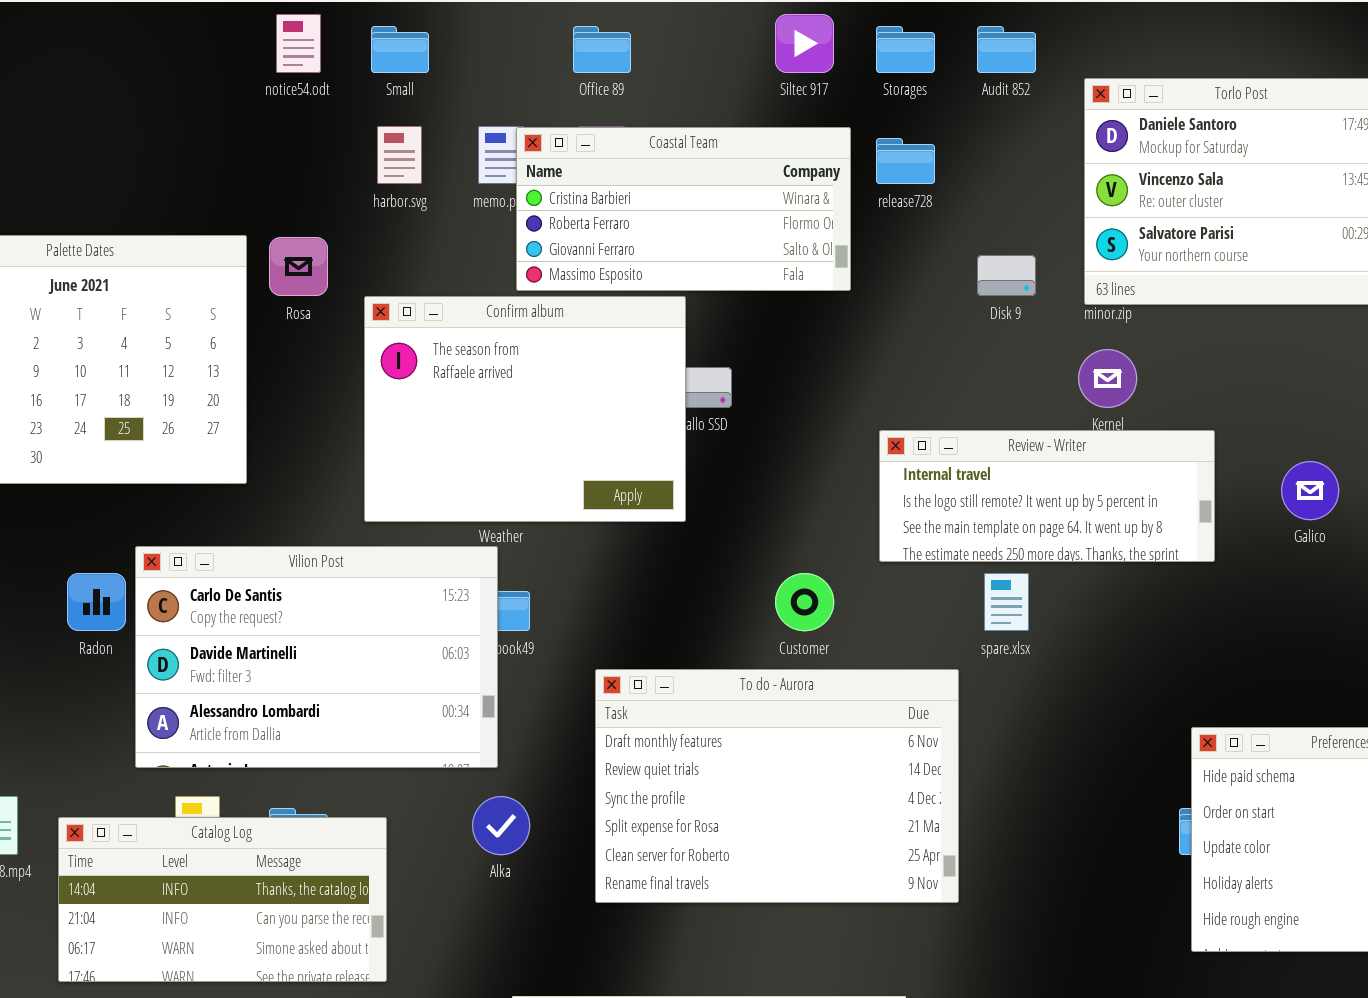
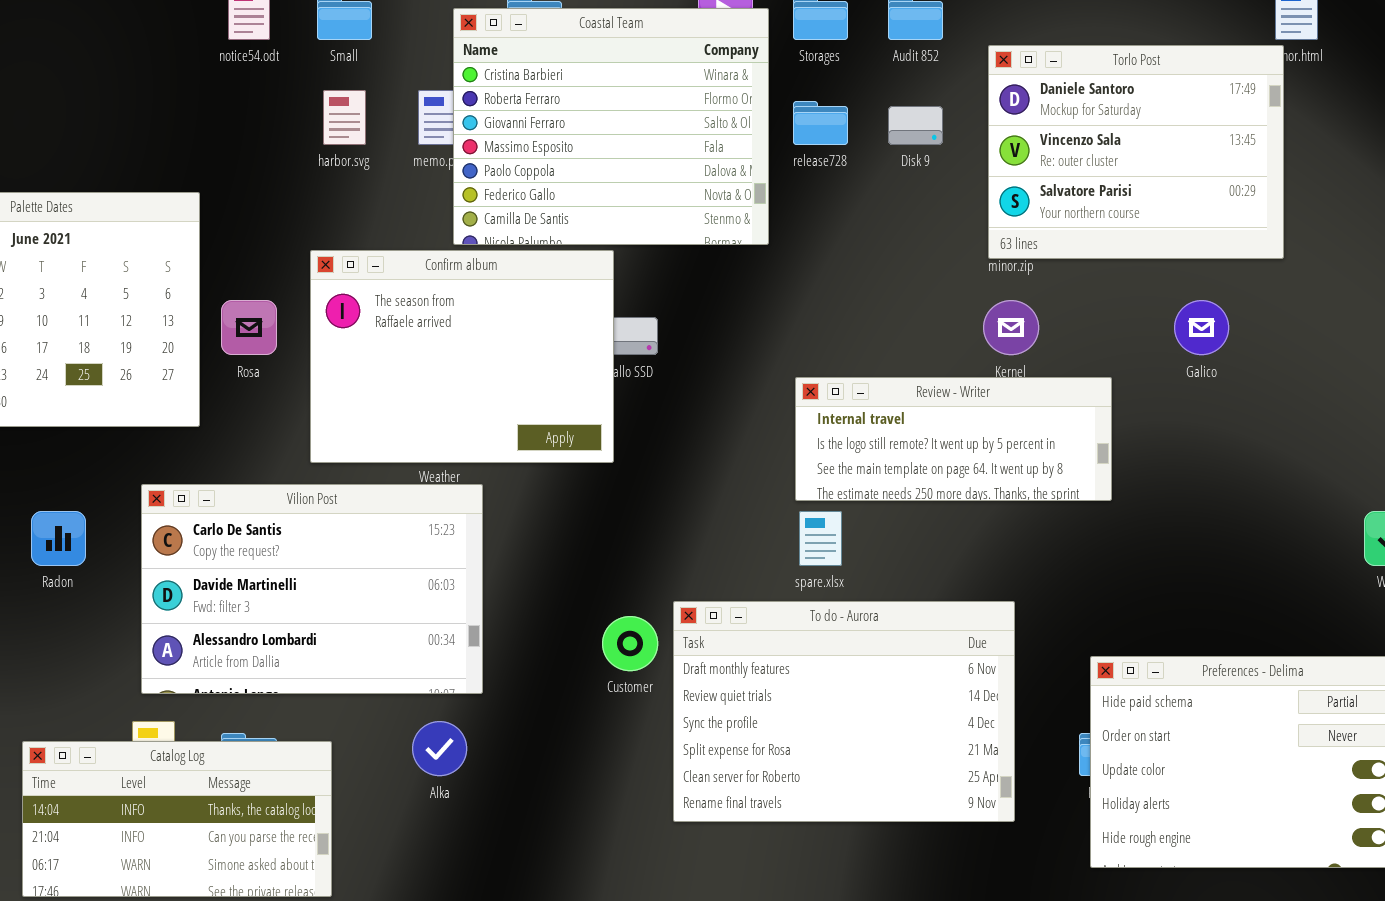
Coastal Team: [516,127,851,291] -> [453,8,769,245], resized
Rosa: [269,237,328,296] -> [221,300,277,355], moved
Disk 9: [977,255,1036,296] -> [888,106,943,145], moved
Galico: [1281,461,1339,520] -> [1174,300,1229,355], moved
Vilion Post: [135,546,498,768] -> [141,484,483,694], moved
Customer: [775,573,834,631] -> [602,616,658,671], moved
spare.xlsx: [984,573,1029,631] -> [799,511,842,566], moved
To do - Aurora: [595,669,959,903] -> [673,601,1015,822], moved

